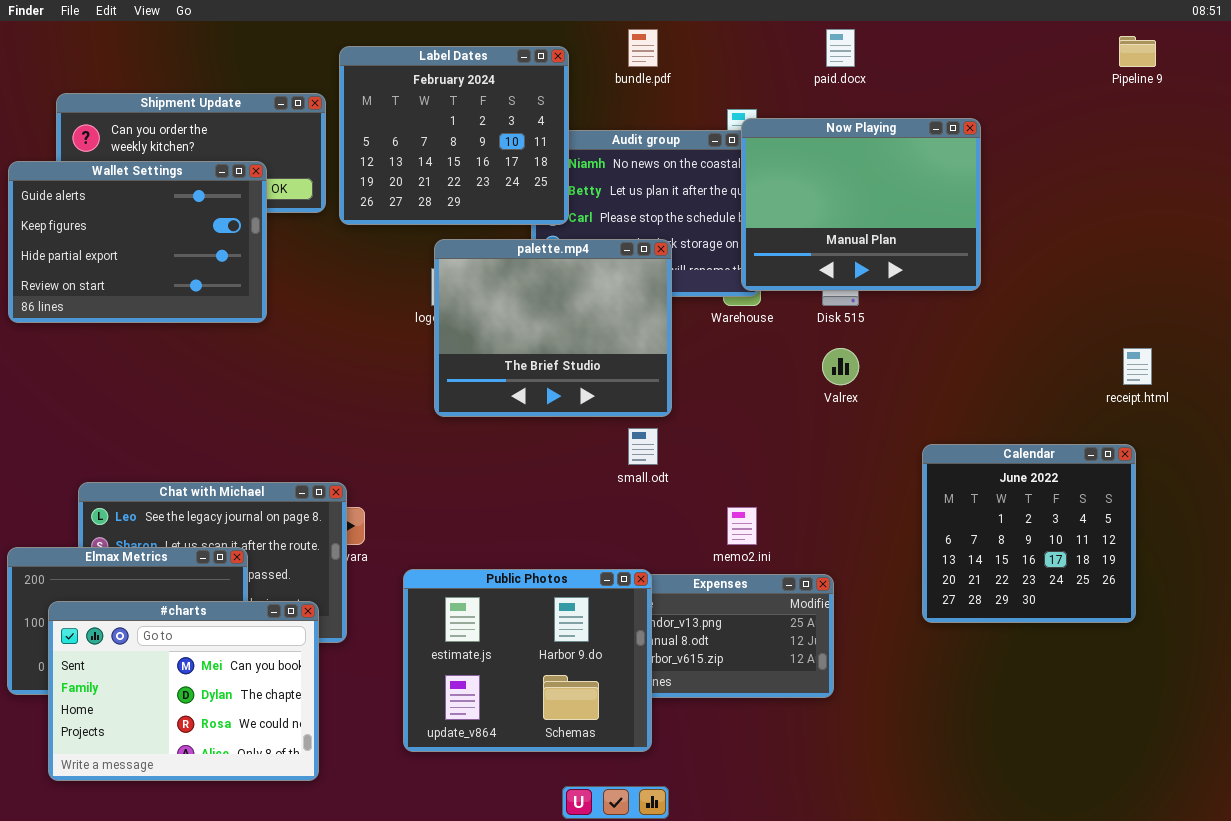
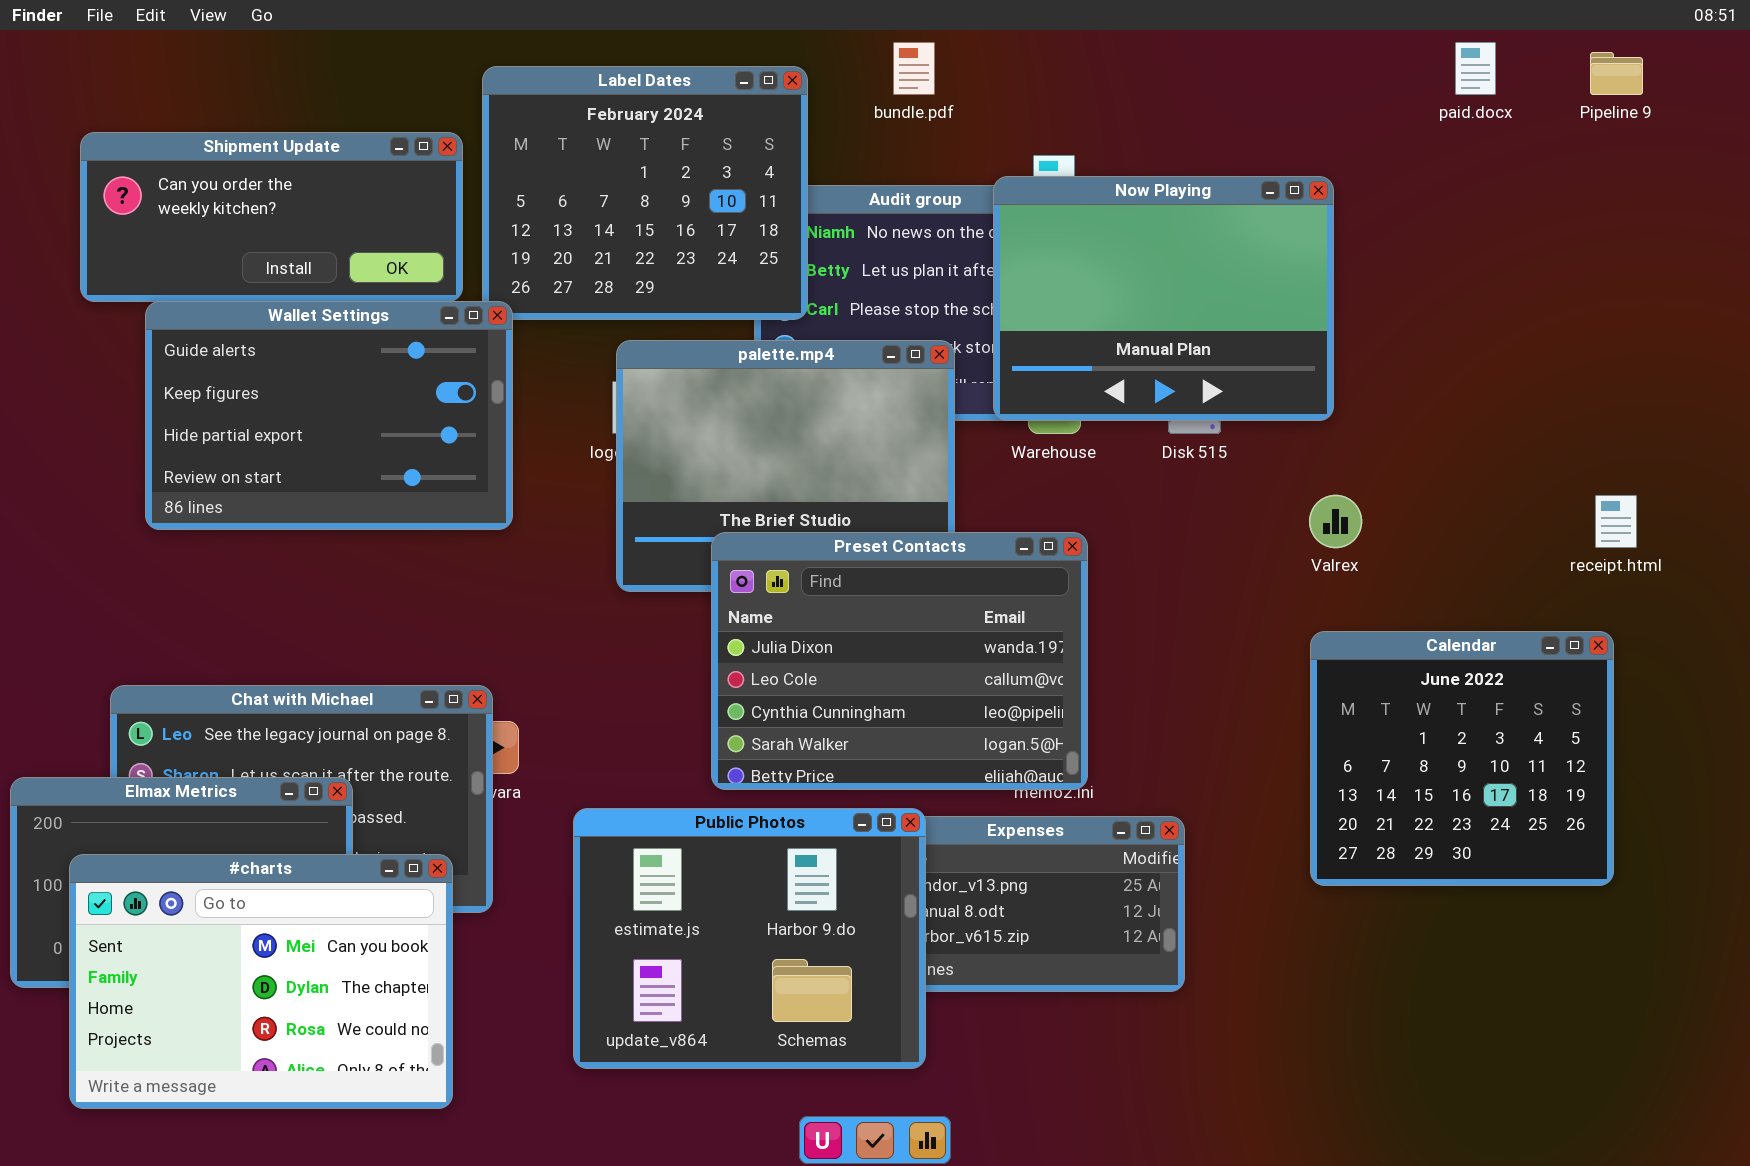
paid.docx: [826,29,855,67] -> [1455,42,1496,95], moved
Now Playing: [741,118,981,291] -> [993,176,1334,421], moved
Wallet Settings: [8,161,267,323] -> [145,301,513,530], moved
Valrex: [822,348,859,385] -> [1309,495,1362,548], moved
Preset Contacts: none -> [711,532,1088,790], opened

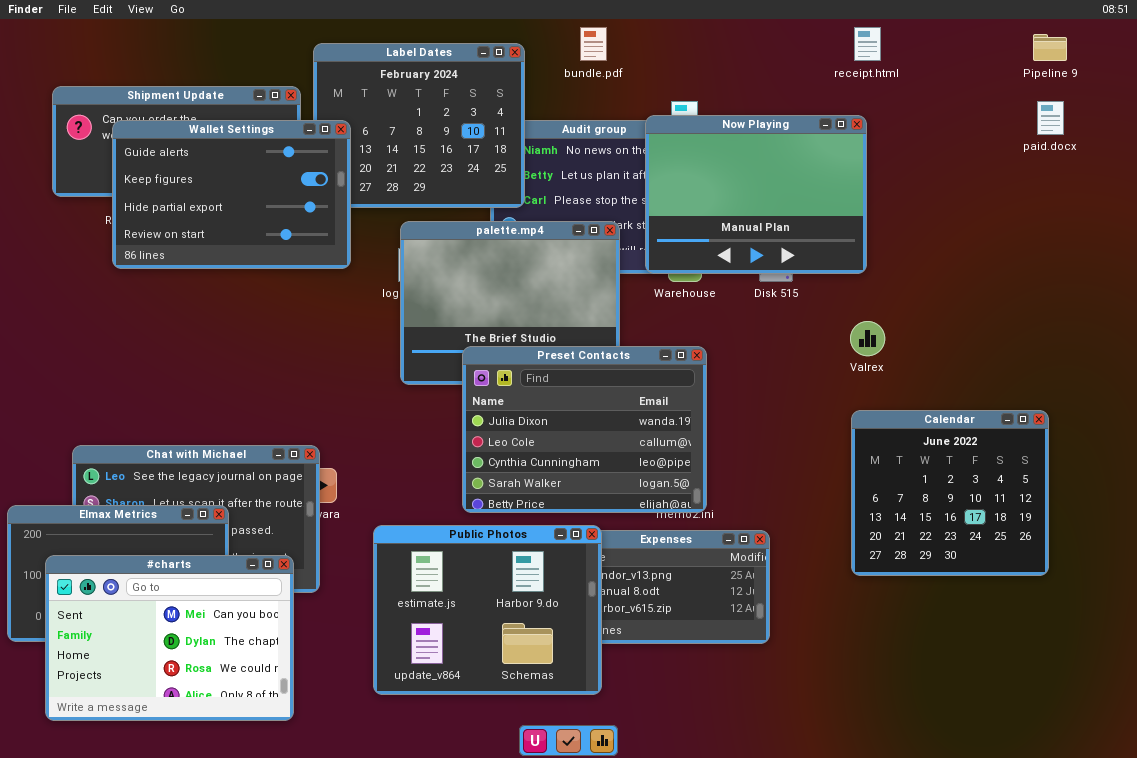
paid.docx: [1455,42,1496,95] -> [1037,101,1064,135], moved
Wallet Settings: [145,301,513,530] -> [112,120,351,269], moved
receipt.html: [1595,495,1637,548] -> [854,27,881,61], moved

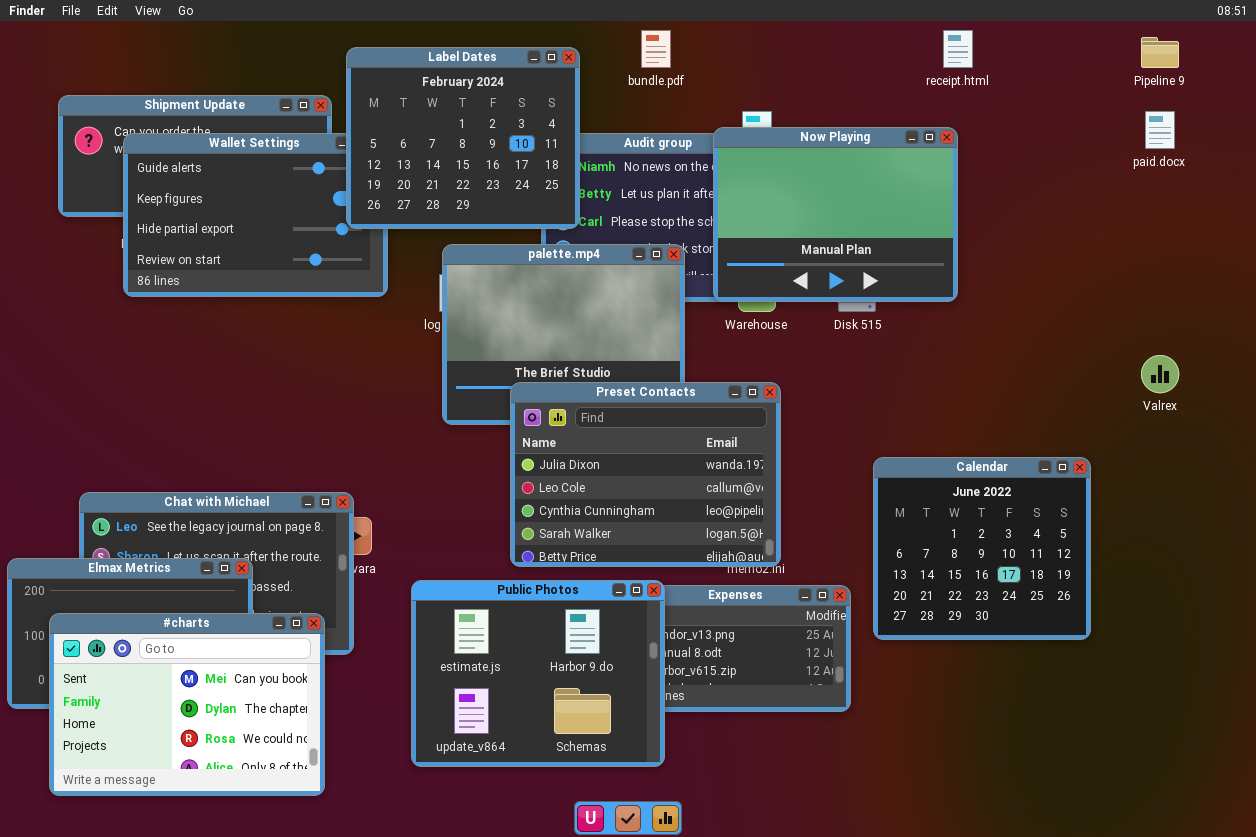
Label Dates: [313,43,525,208] -> [346,47,580,229], raised
Valrex: [850,321,885,356] -> [1141,355,1179,393], moved
Calendar: [851,410,1049,576] -> [873,457,1091,640], moved

